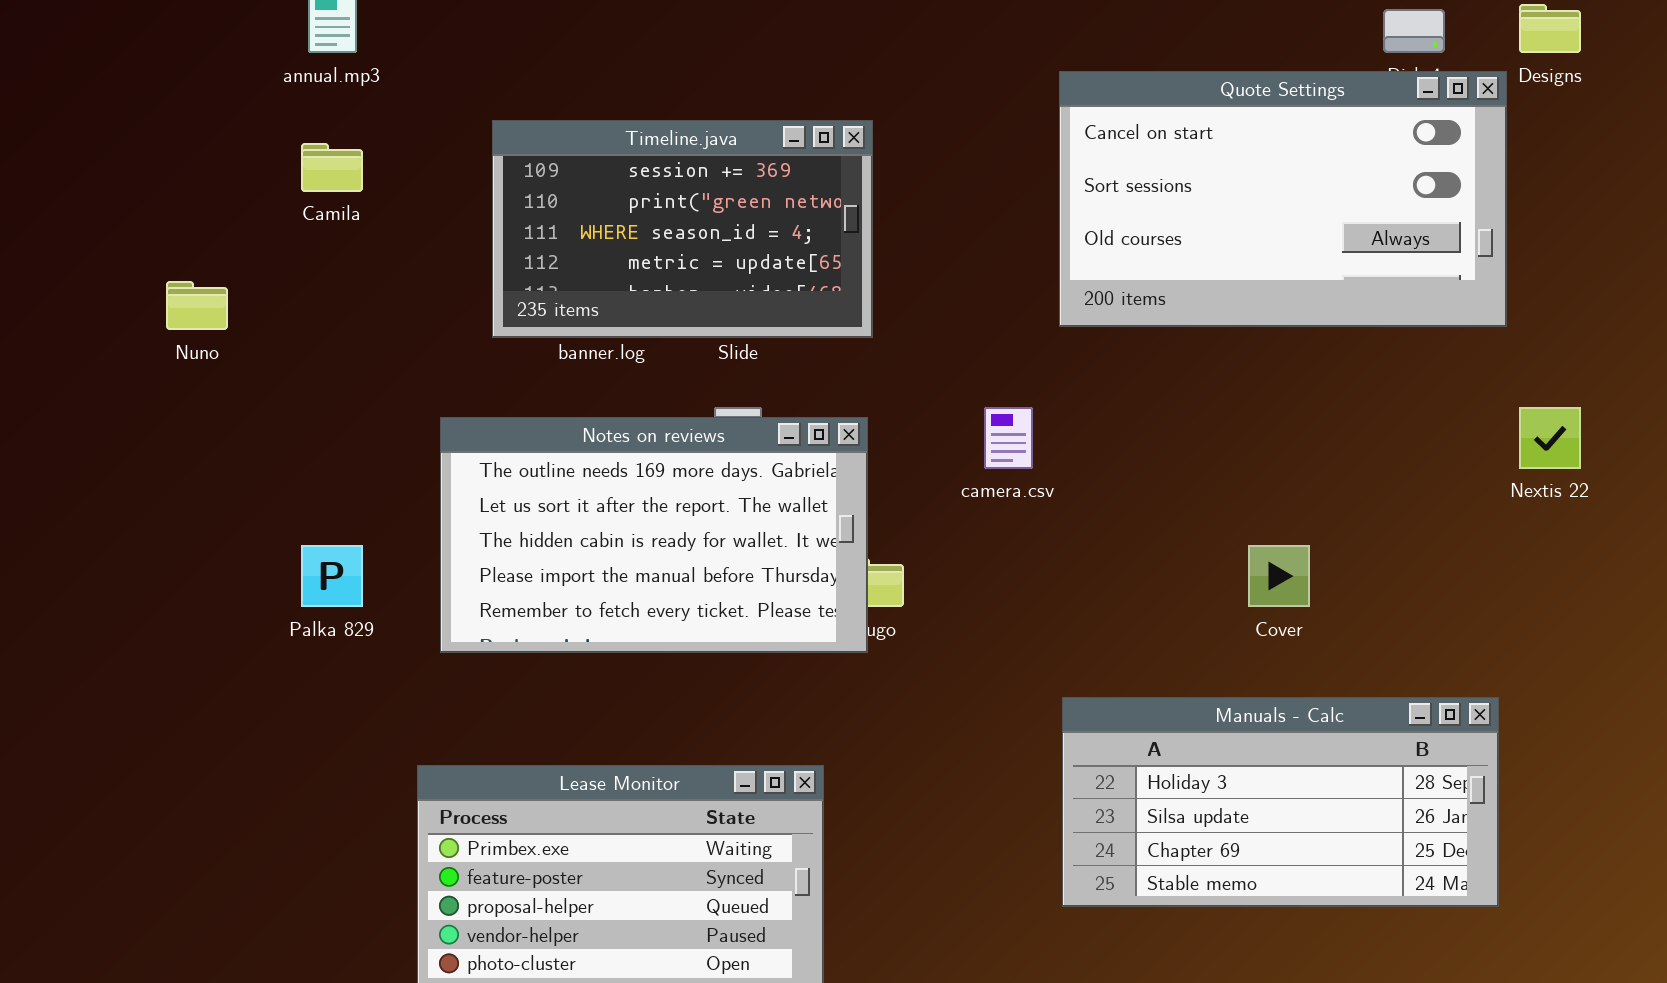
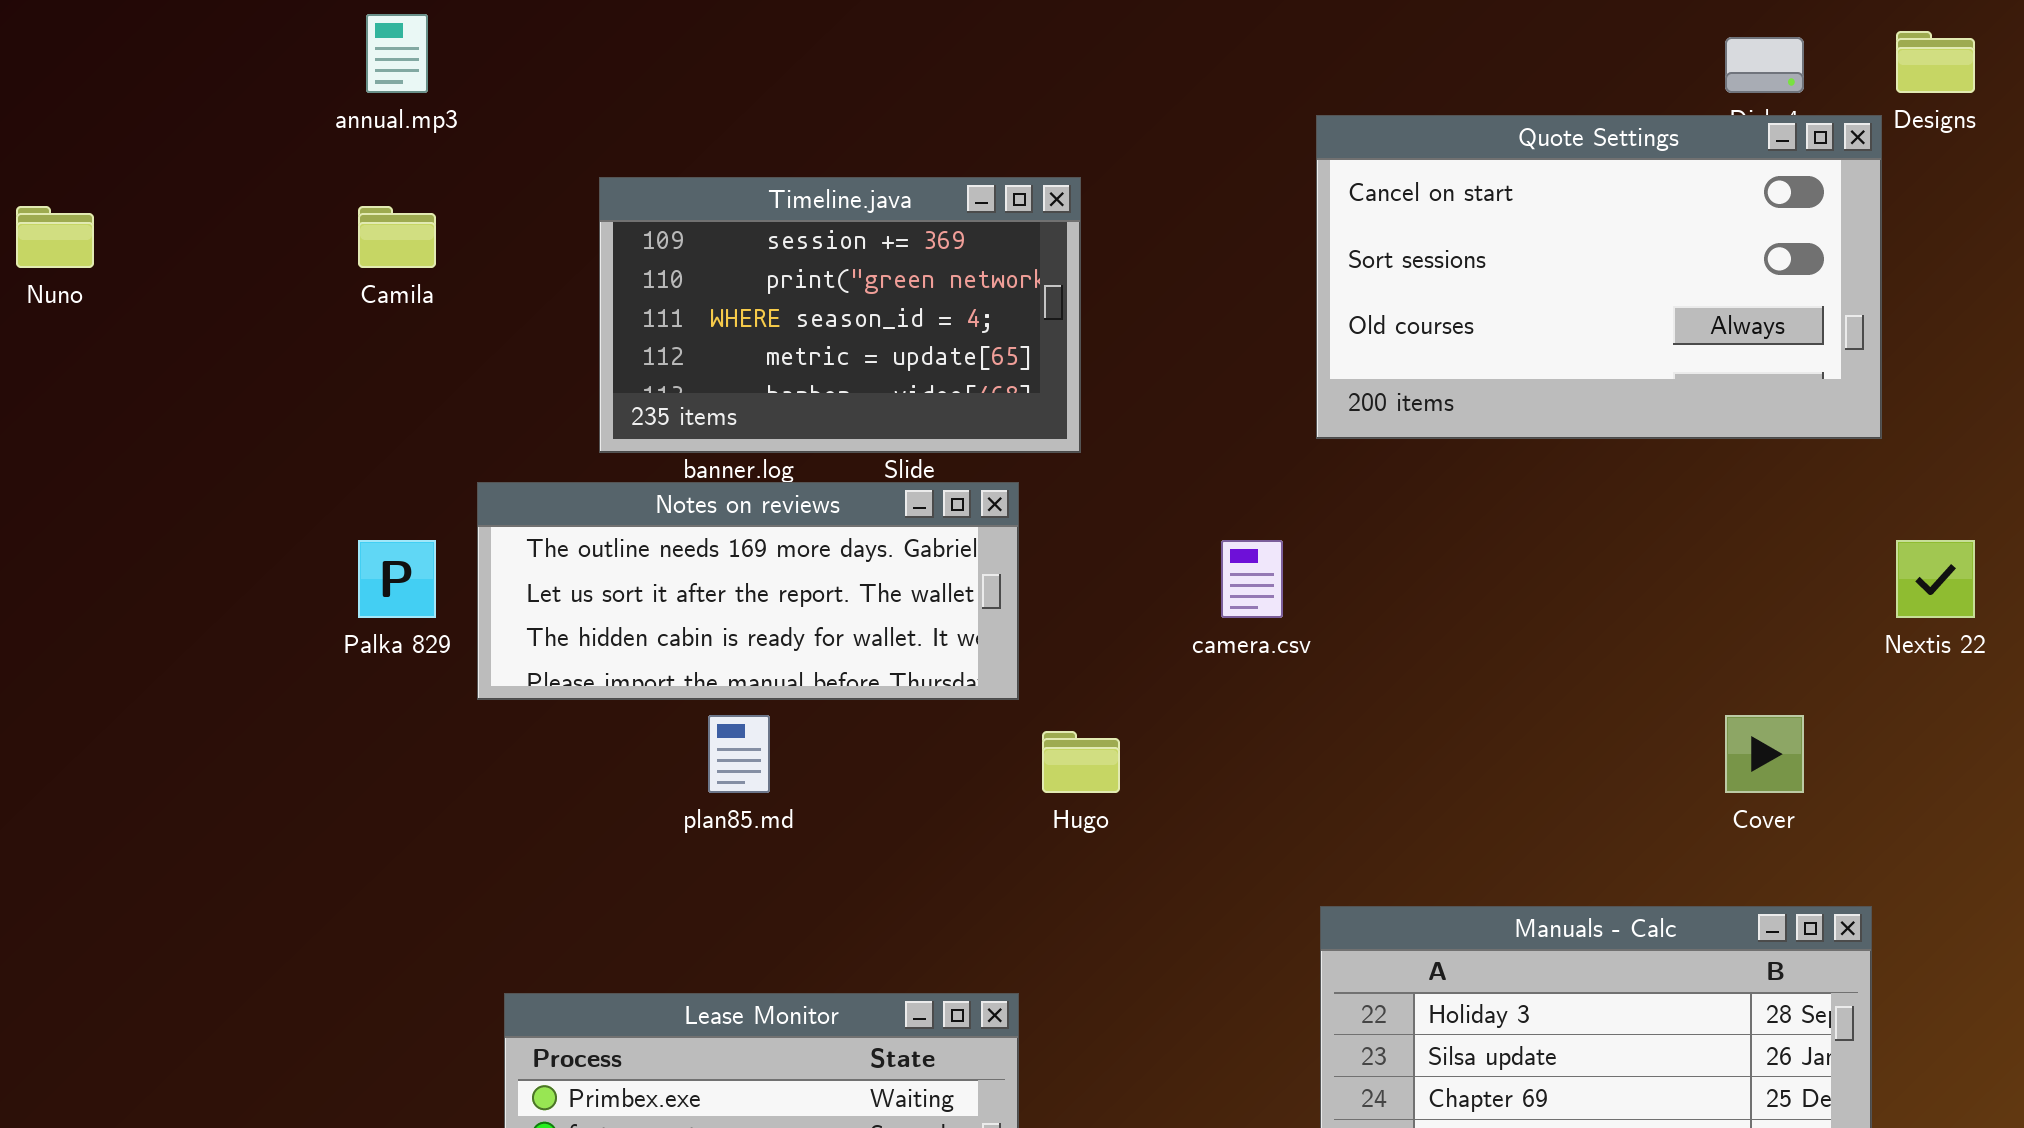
Nuno: [166,281,228,330] -> [16,206,94,268], moved
Notes on reviews: [440,417,868,653] -> [477,482,1019,700], moved, resized
Palka 829: [301,545,363,607] -> [358,540,436,618], moved
Cover: [1248,545,1310,607] -> [1725,715,1804,793], moved

